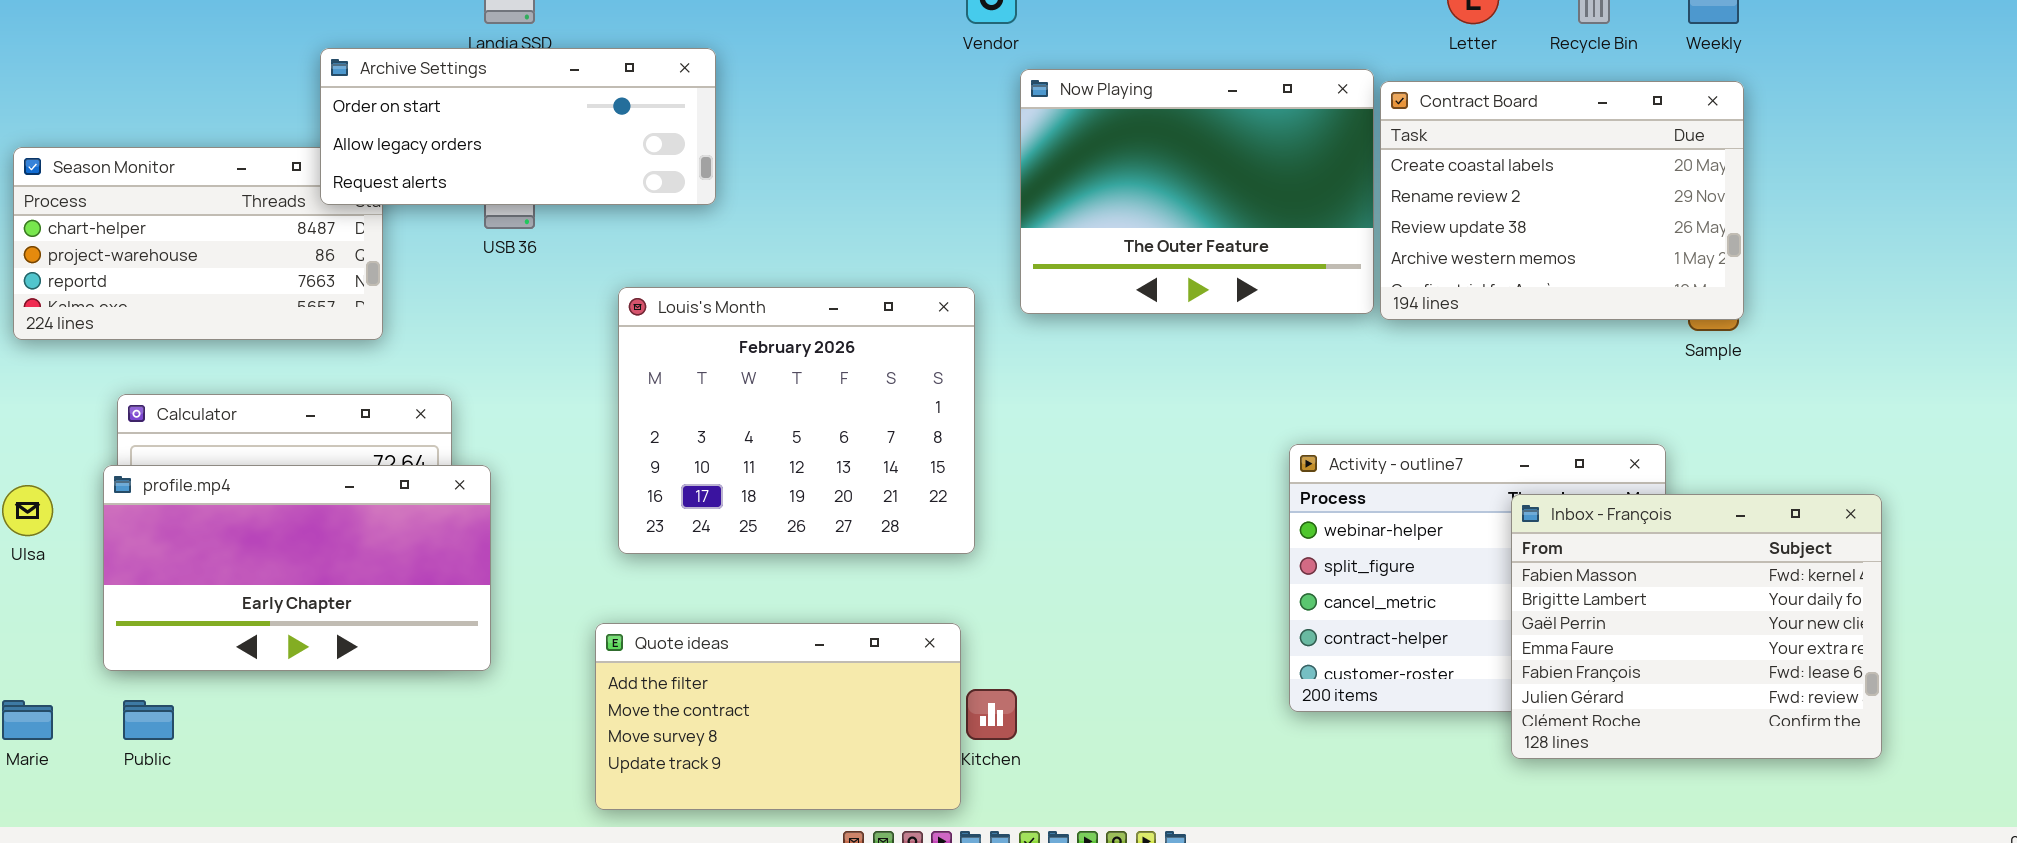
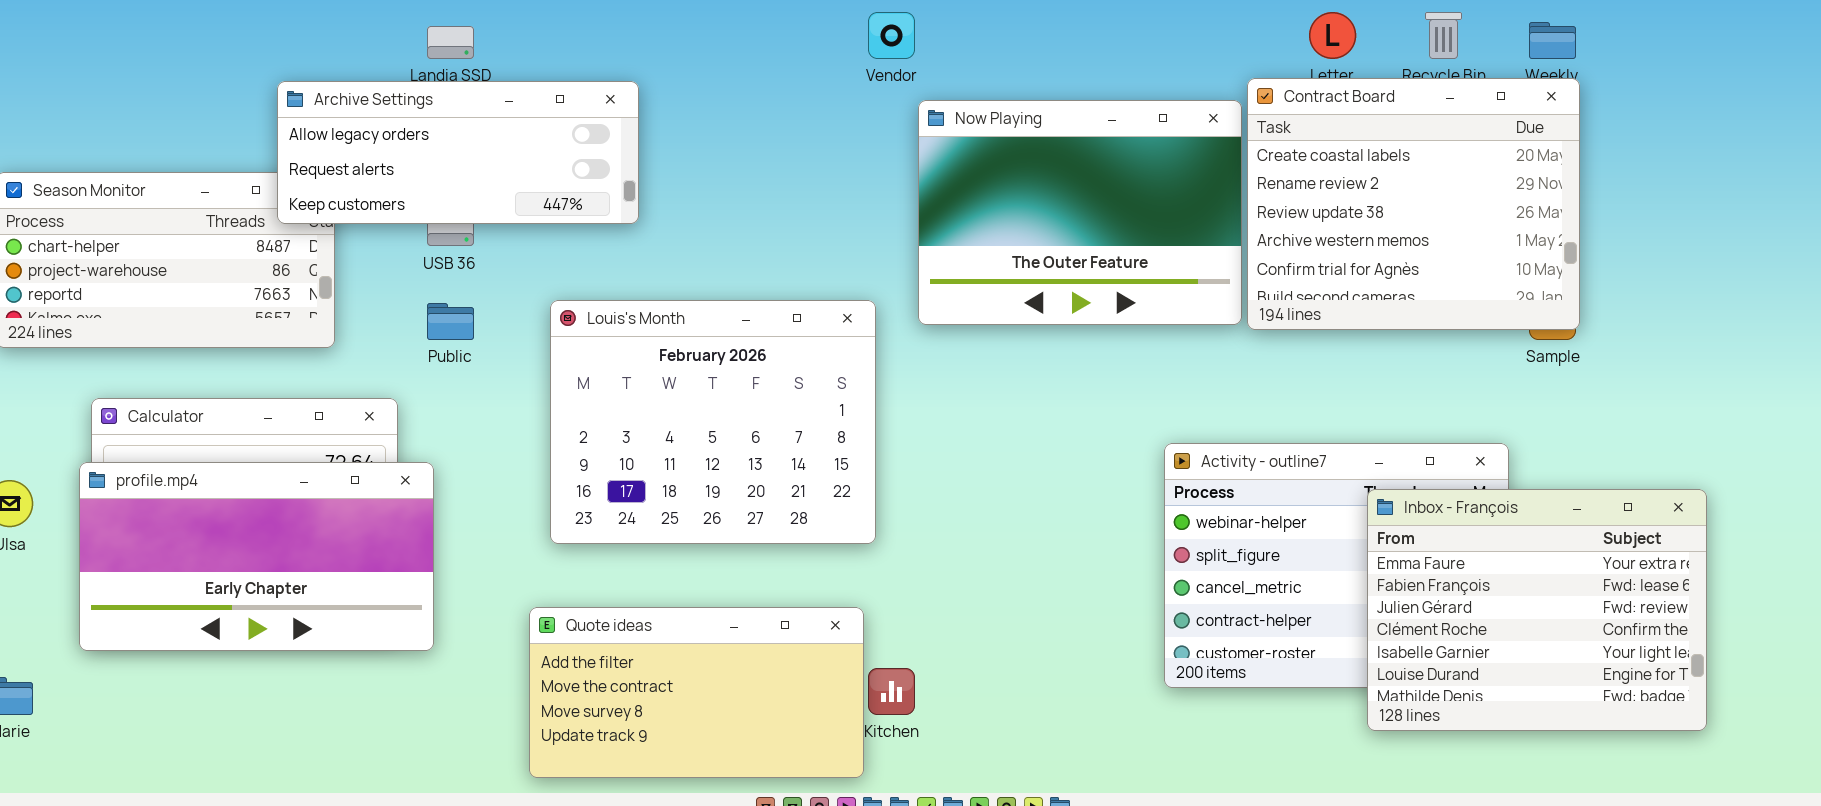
Archive Settings: [320,48,716,205] -> [277,81,639,224], scrolled down 1 row
Contract Board: [1380,81,1744,320] -> [1247,78,1580,330], resized
Inbox - François: [1511,494,1882,759] -> [1367,489,1707,731], scrolled down 3 rows
Public: [123,700,174,740] -> [427,303,474,340], moved

